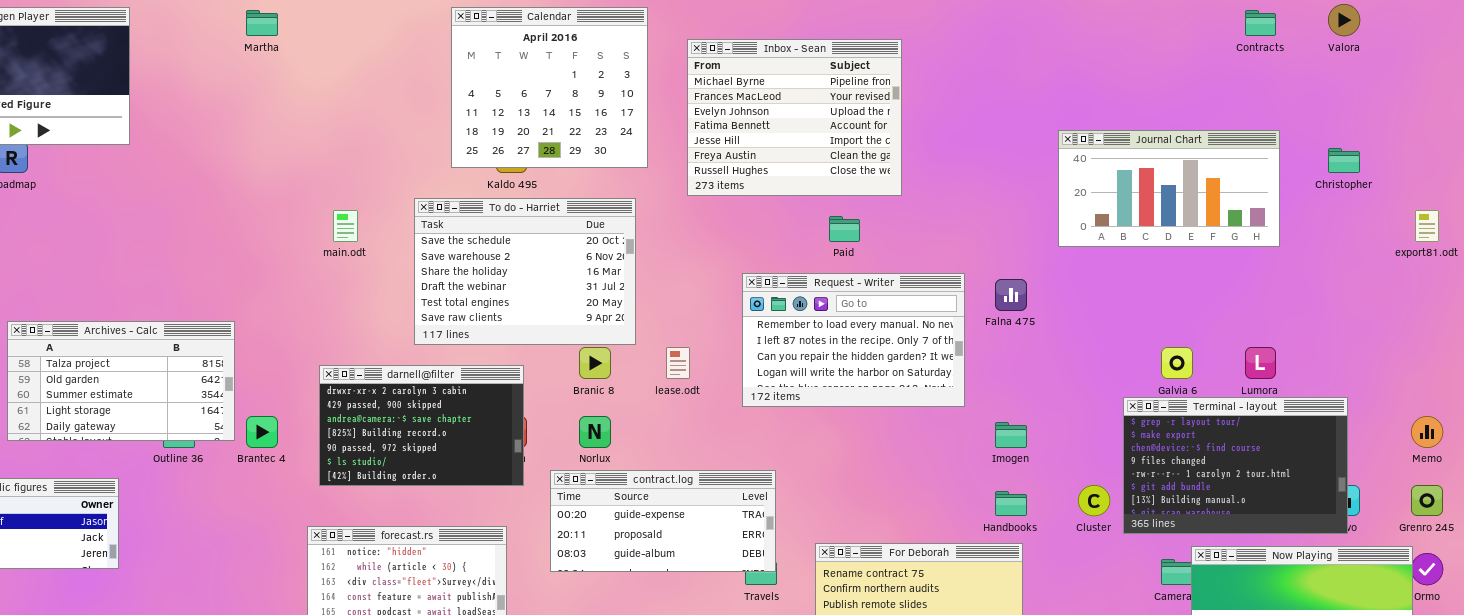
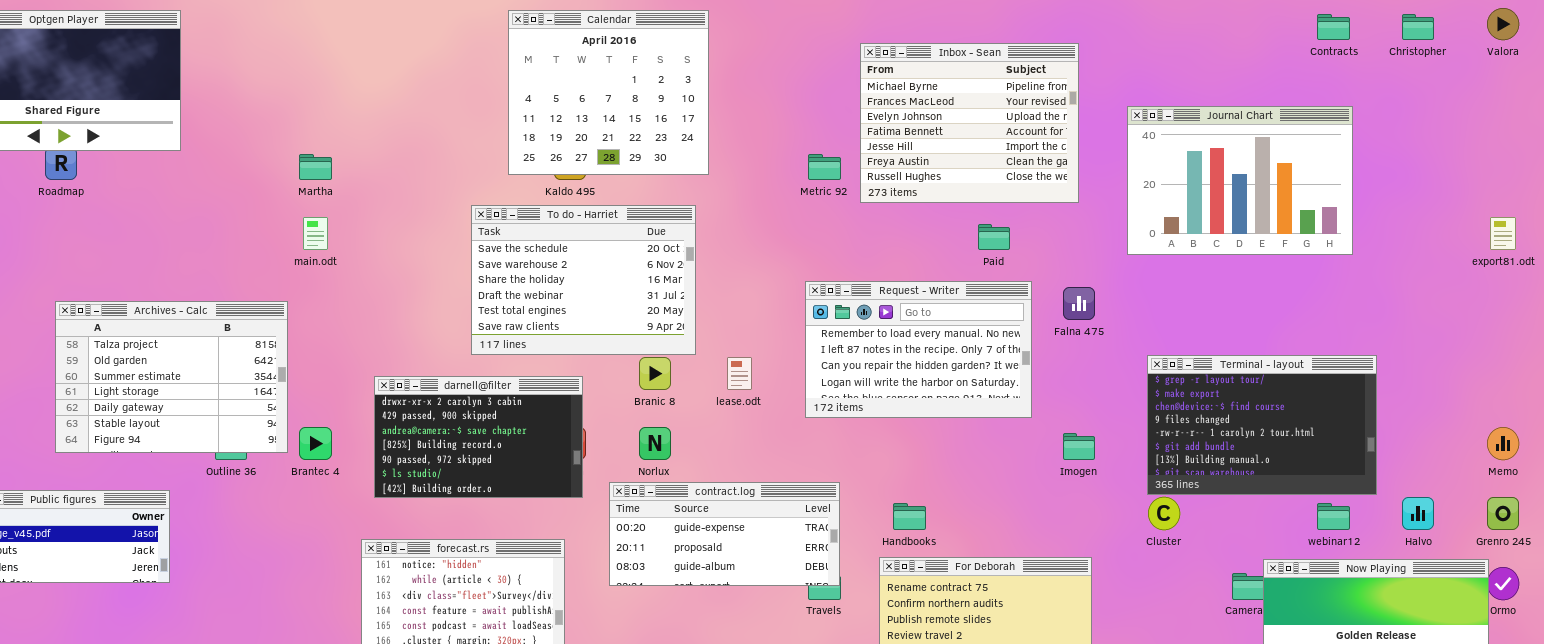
Valora: [1328,4,1360,36] -> [1487,8,1519,40], moved
Martha: [246,10,278,36] -> [299,154,332,180], moved
Inbox - Sean: [687,39,902,196] -> [860,43,1079,203], moved
Journal Chart: [1058,130,1280,247] -> [1127,106,1353,255], resized
Christopher: [1328,148,1360,173] -> [1402,14,1434,40], moved
main.odt: [333,210,358,242] -> [303,217,328,250], moved
Paid: [829,216,860,242] -> [978,224,1010,250], moved
Archives - Calc: [7,321,235,441] -> [55,301,288,453], resized
Terminal - layout: [1123,397,1348,534] -> [1147,355,1377,495], moved
Handbooks: [995,491,1027,516] -> [893,503,926,530], moved

